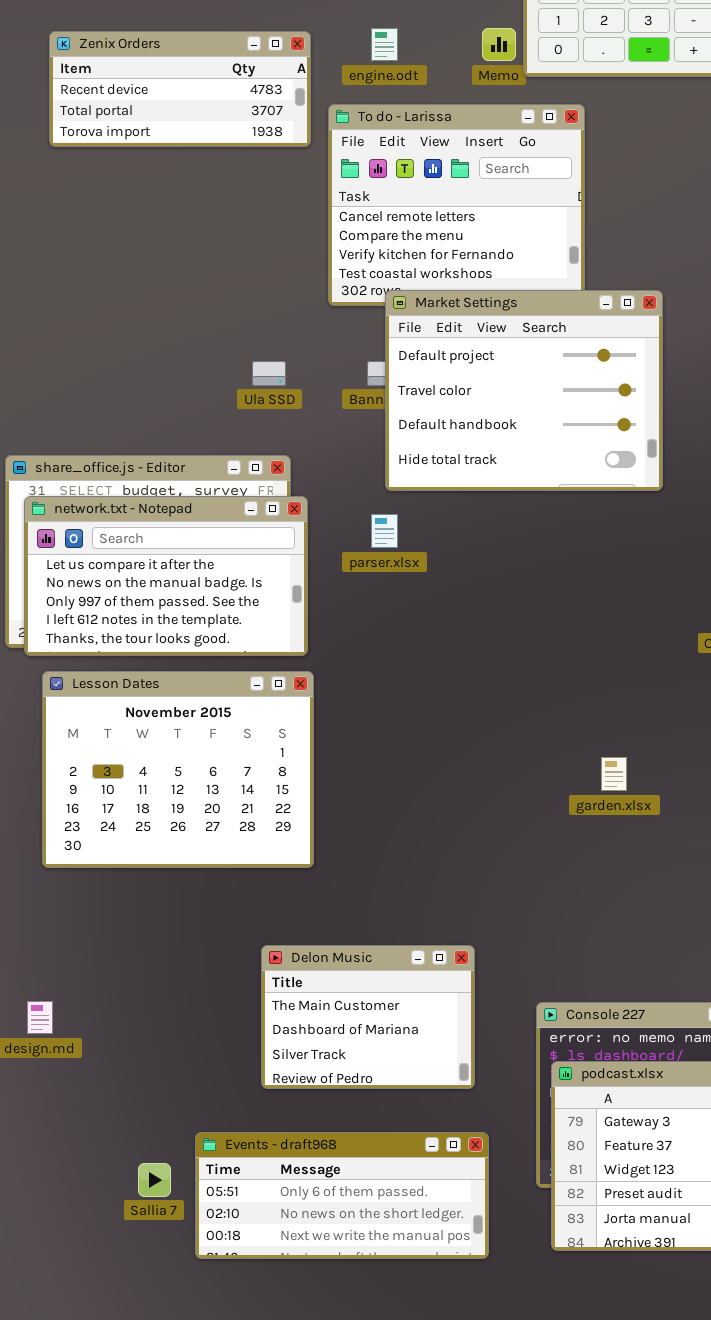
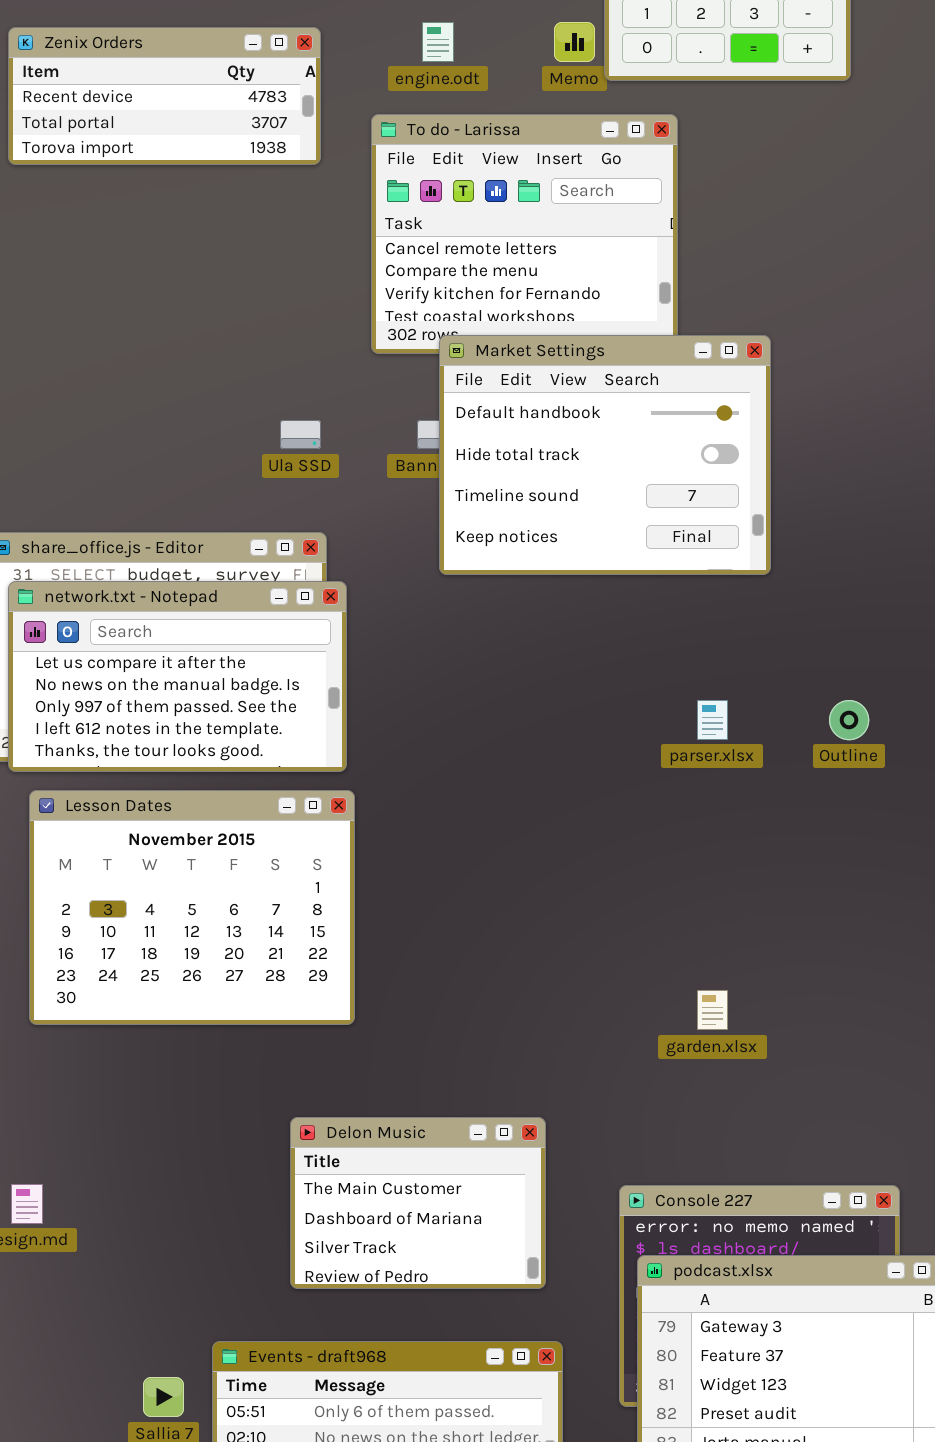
Zenix Orders: [49,31,311,147] -> [8,27,321,165], moved
Market Settings: [385,290,663,491] -> [439,335,771,575], scrolled down 2 rows
parser.xlsx: [371,514,398,548] -> [697,700,728,740], moved
garden.xlsx: [601,757,627,791] -> [697,990,728,1030], moved

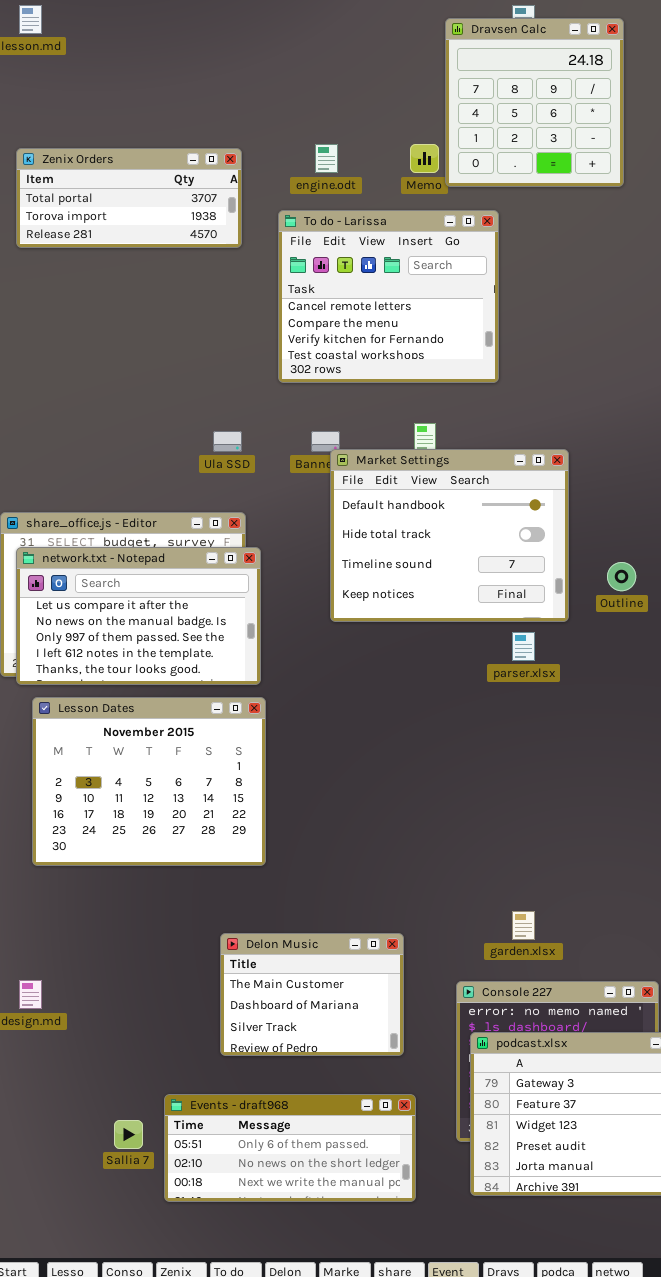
Zenix Orders: [8,27,321,165] -> [16,148,242,248], scrolled down 1 row
Market Settings: [439,335,771,575] -> [330,449,569,622], moved
Outline: [829,700,869,740] -> [607,562,636,591], moved
garden.xlsx: [697,990,728,1030] -> [512,911,535,940], moved

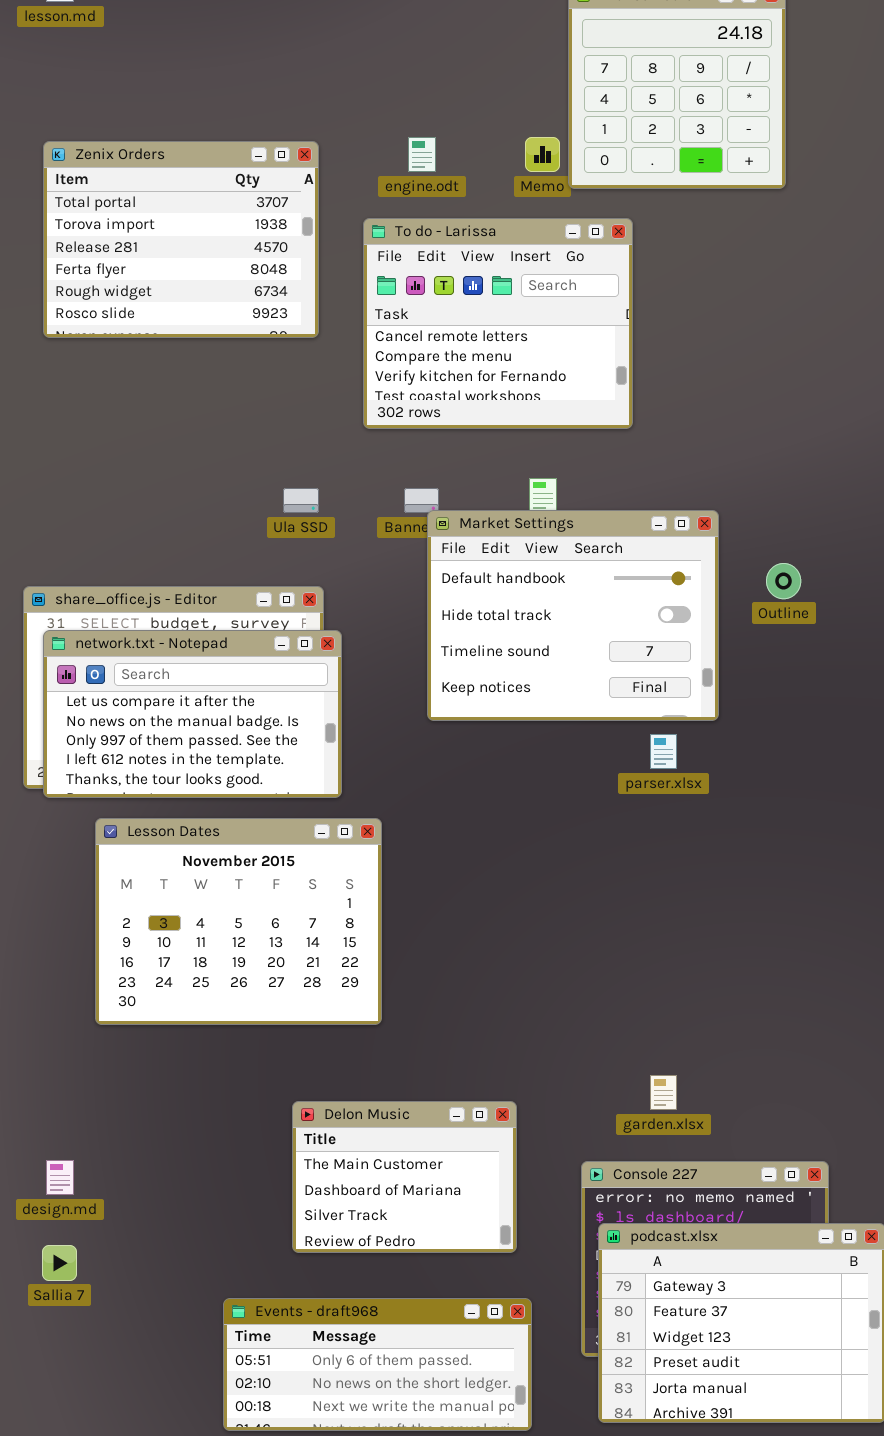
Zenix Orders: [16,148,242,248] -> [43,141,319,338], resized
Outline: [607,562,636,591] -> [766,563,801,599], moved
Lesson Dates: [32,697,266,866] -> [95,818,382,1025], moved
Sallia 7: [114,1120,143,1149] -> [42,1245,77,1281], moved

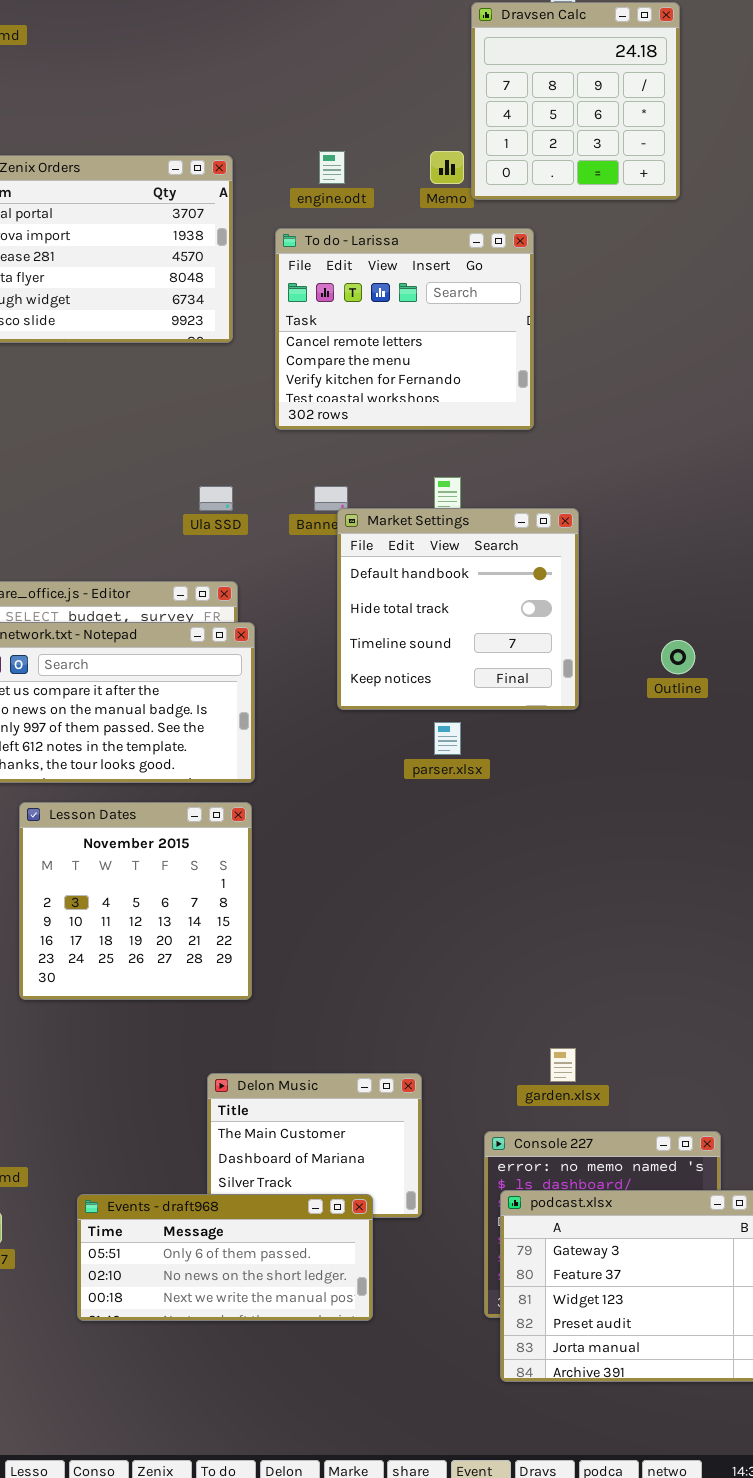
Market Settings: [427,510,719,721] -> [337,508,579,710], resized
Outline: [766,563,801,599] -> [661,640,695,674], moved
parser.xlsx: [650,734,677,769] -> [434,722,461,755], moved
Lesson Dates: [95,818,382,1025] -> [19,802,252,1000], resized
Events - draft968: [223,1298,532,1431] -> [77,1194,373,1321], moved

